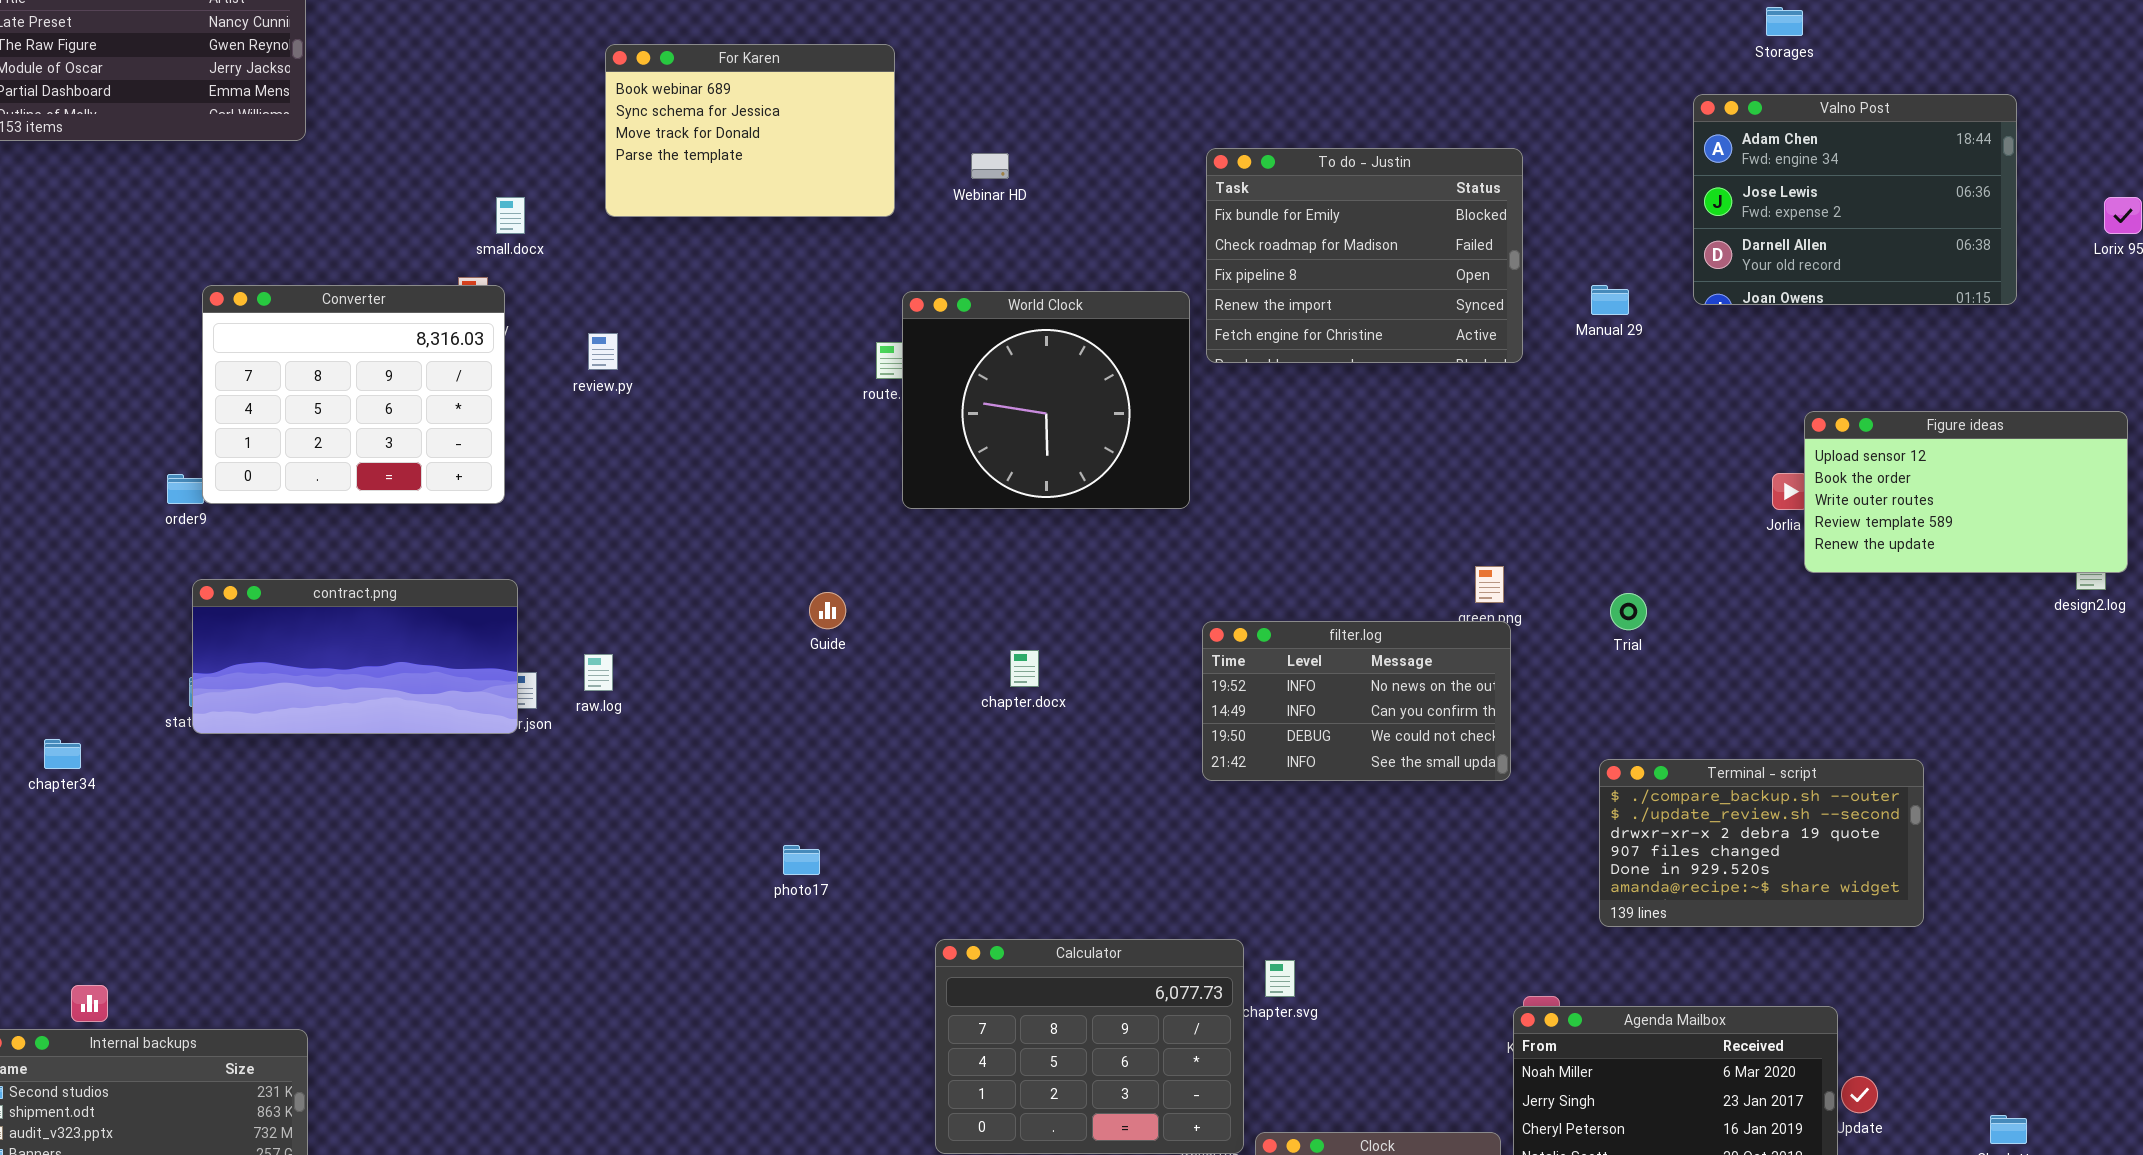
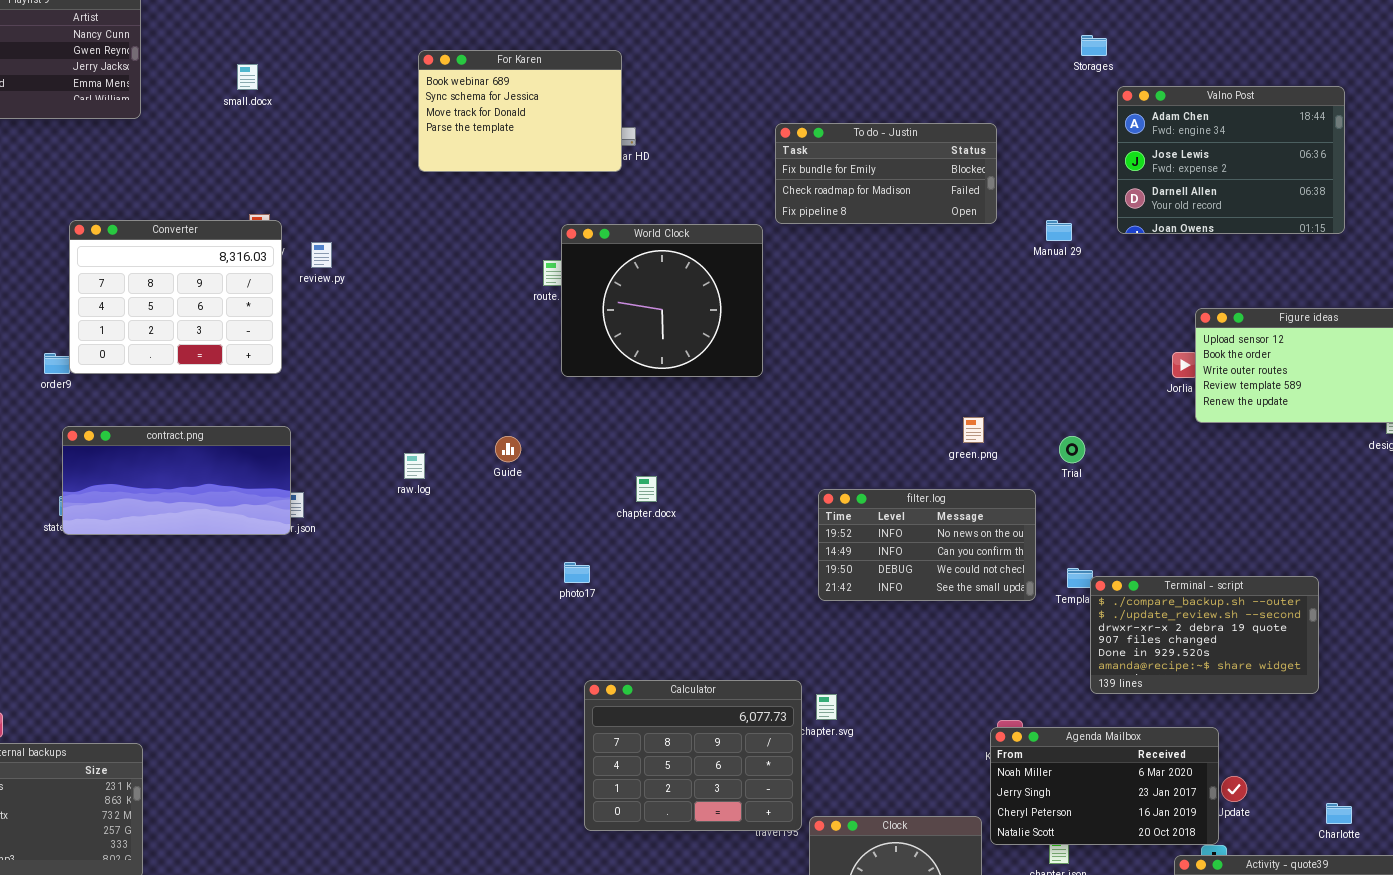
Storages: [1766,7,1803,36] -> [1081,35,1107,56], moved
For Karen: [605,44,895,217] -> [418,50,622,172], moved
To do - Justin: [1206,148,1523,363] -> [775,123,997,224], resized
small.docx: [496,197,525,234] -> [237,64,258,90], moved
review.py: [588,333,618,370] -> [311,242,332,268], moved
filter.log: [1202,621,1511,781] -> [818,489,1036,601], moved
raw.log: [584,654,613,691] -> [404,453,425,479], moved
Terminal - script: [1599,759,1924,927] -> [1090,576,1319,694], moved
photo17: [783,845,820,875] -> [564,562,590,583], moved

